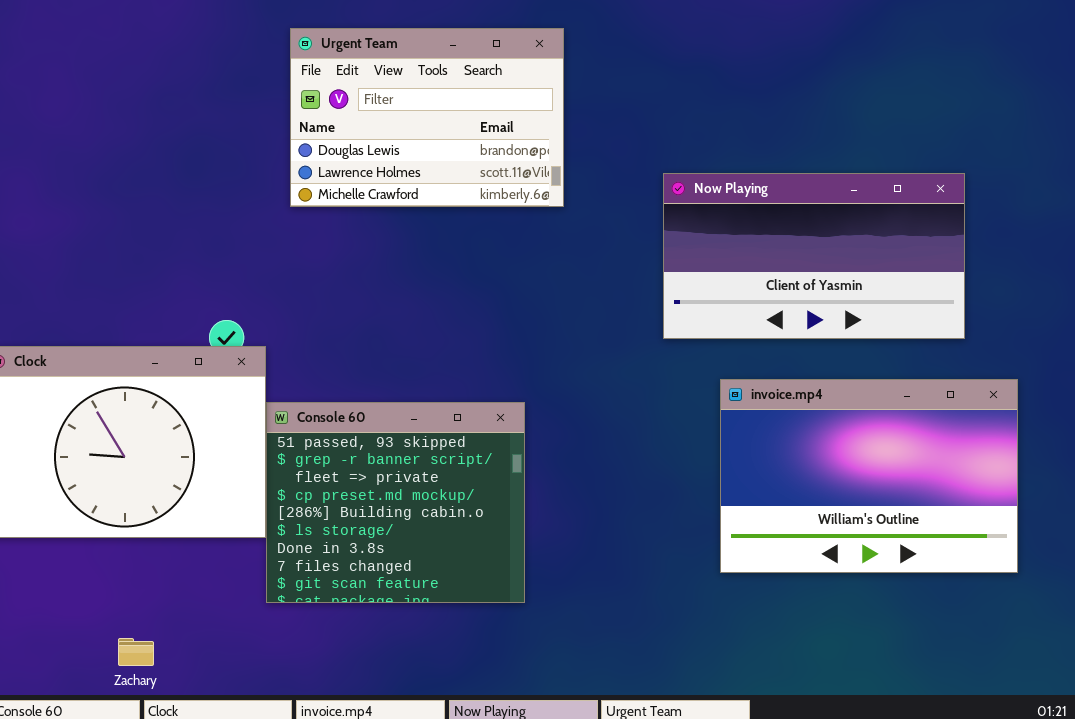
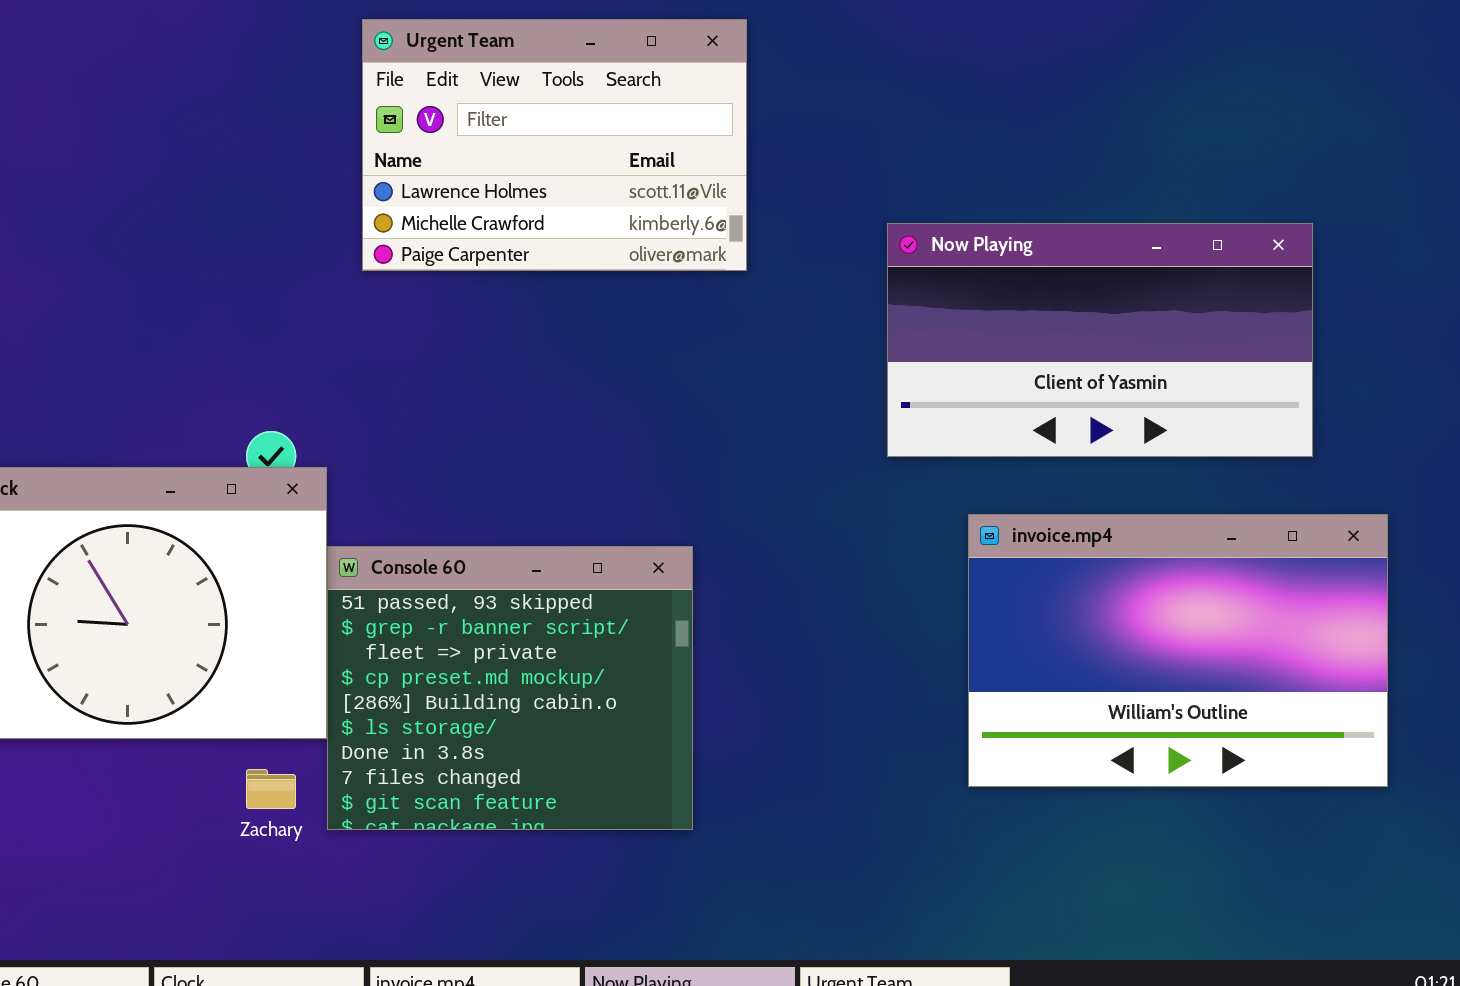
Urgent Team: [290,28,564,207] -> [362,19,747,271], scrolled down 1 row
Zachary: [118,638,154,666] -> [246,769,296,809], moved

